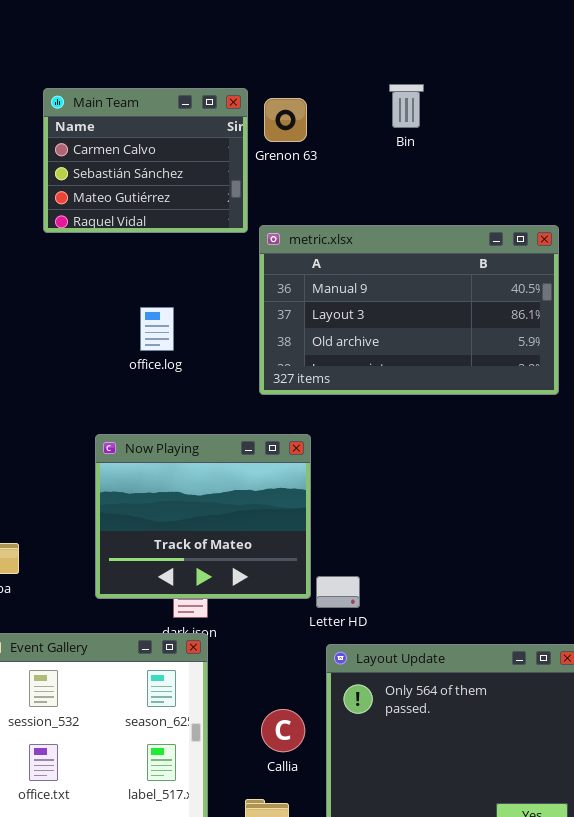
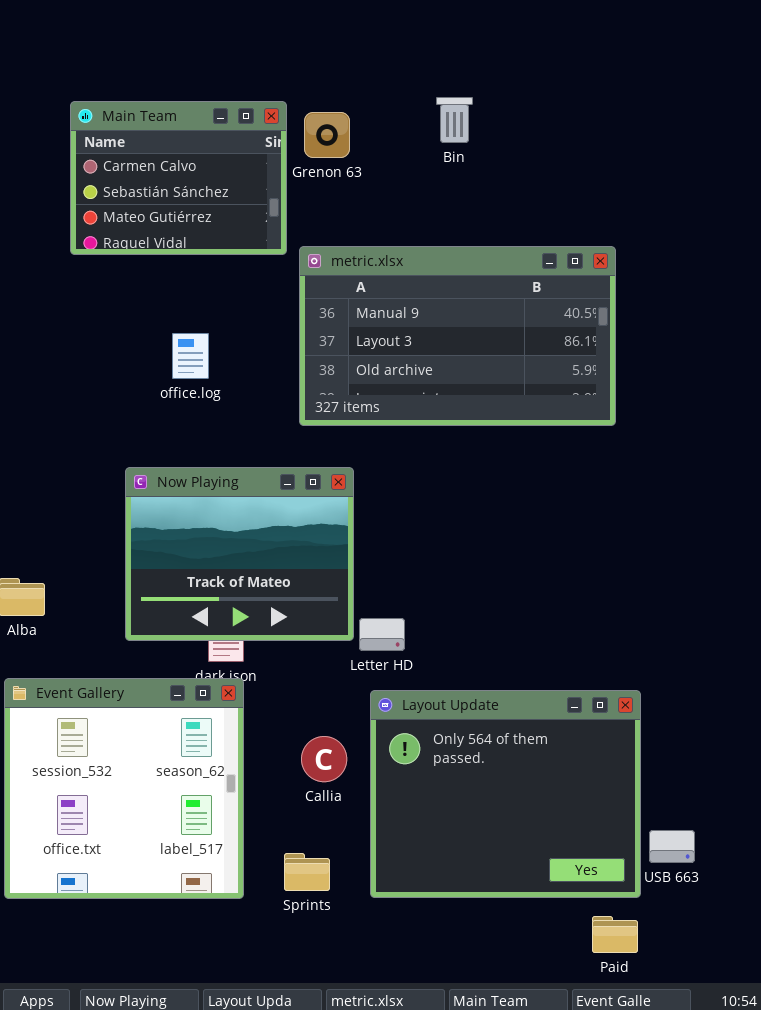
Callia: [261,709,305,752] -> [301,736,347,782], moved

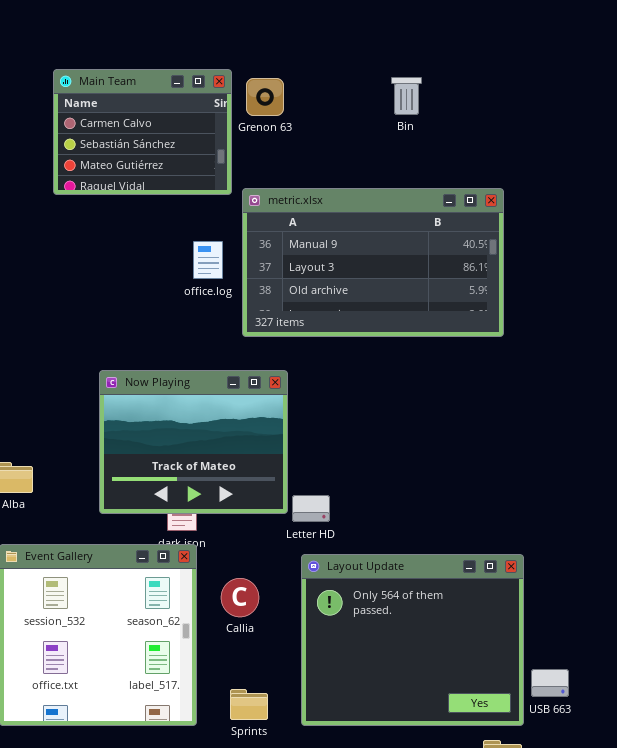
Bin: [436,97,473,143] -> [391,77,422,115], moved
office.log: [172,333,209,379] -> [193,241,223,279], moved
Callia: [301,736,347,782] -> [221,578,259,617], moved

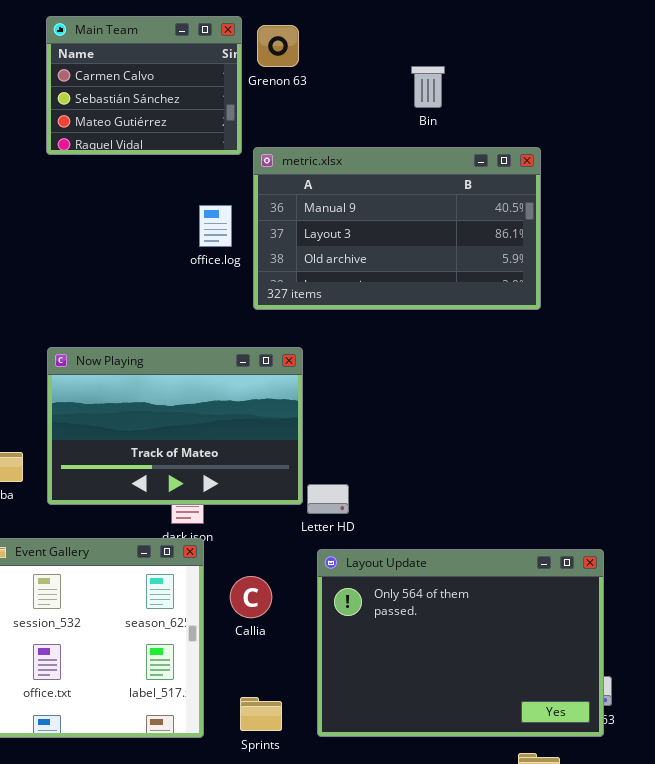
Bin: [391,77,422,115] -> [411,66,445,108], moved
Now Playing: [99,370,288,514] -> [47,347,303,505], resized
Layout Update: [301,554,524,726] -> [317,549,604,737], resized

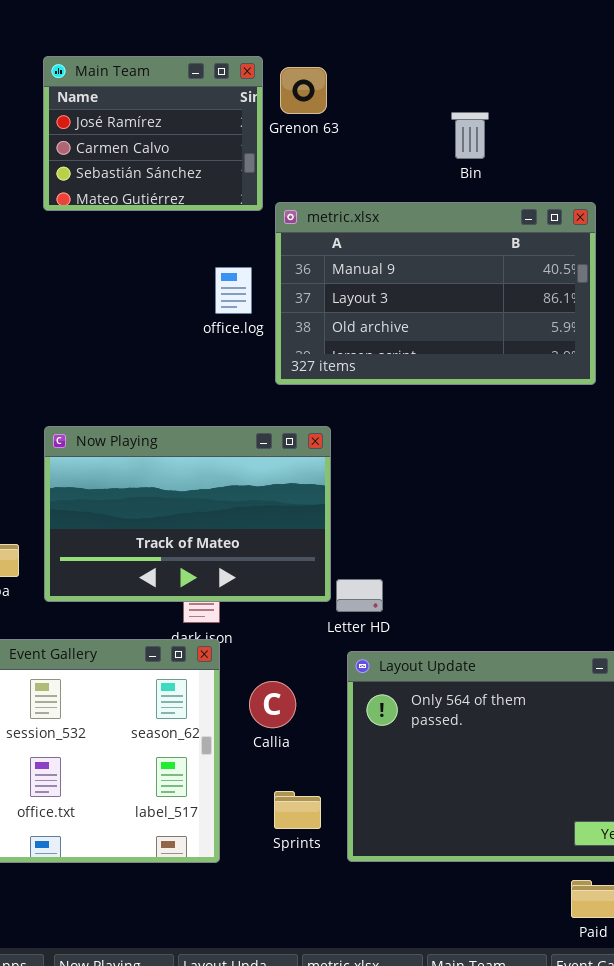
Main Team: [46,16,242,155] -> [43,56,263,211], scrolled up 1 row
Sprints: [240,697,282,731] -> [274,791,321,829], moved

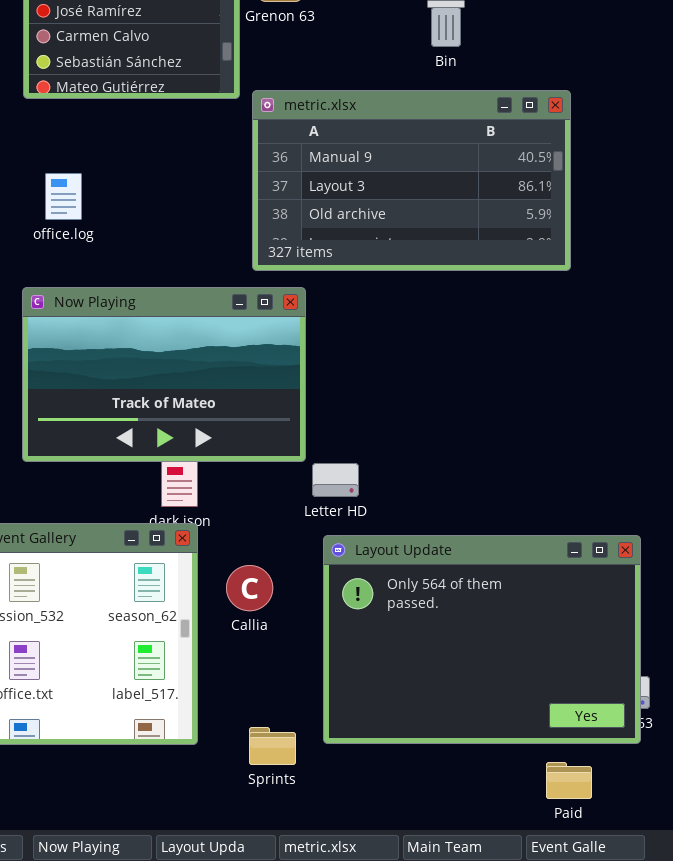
office.log: [215,267,252,314] -> [45,173,82,220], moved
Now Playing: [44,426,331,602] -> [22,287,306,462], moved
Sprints: [274,791,321,829] -> [249,727,296,765], moved

